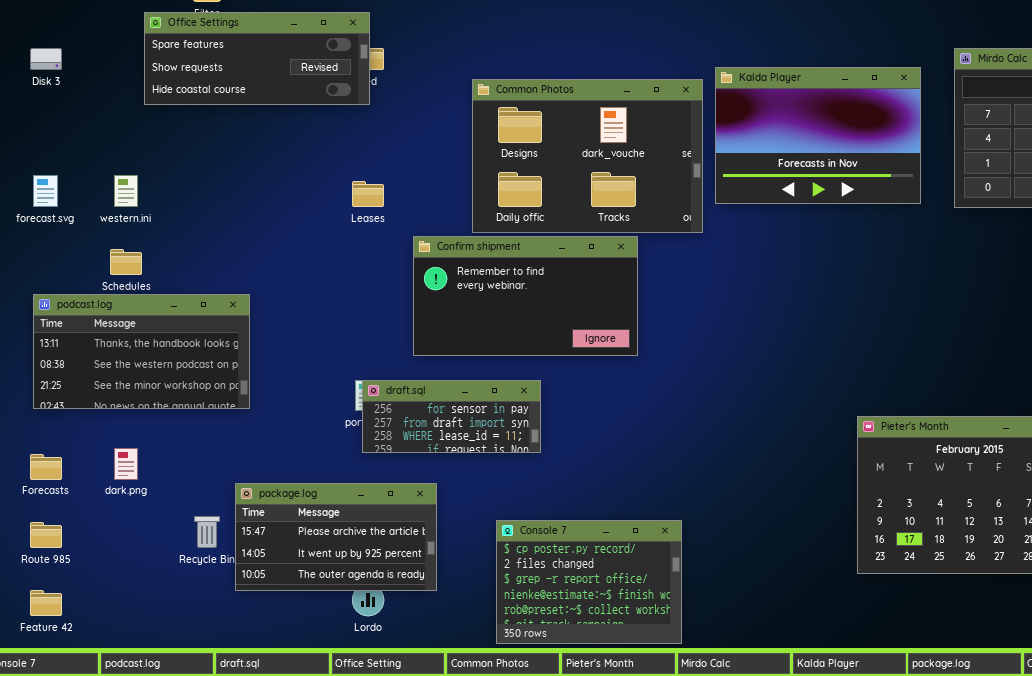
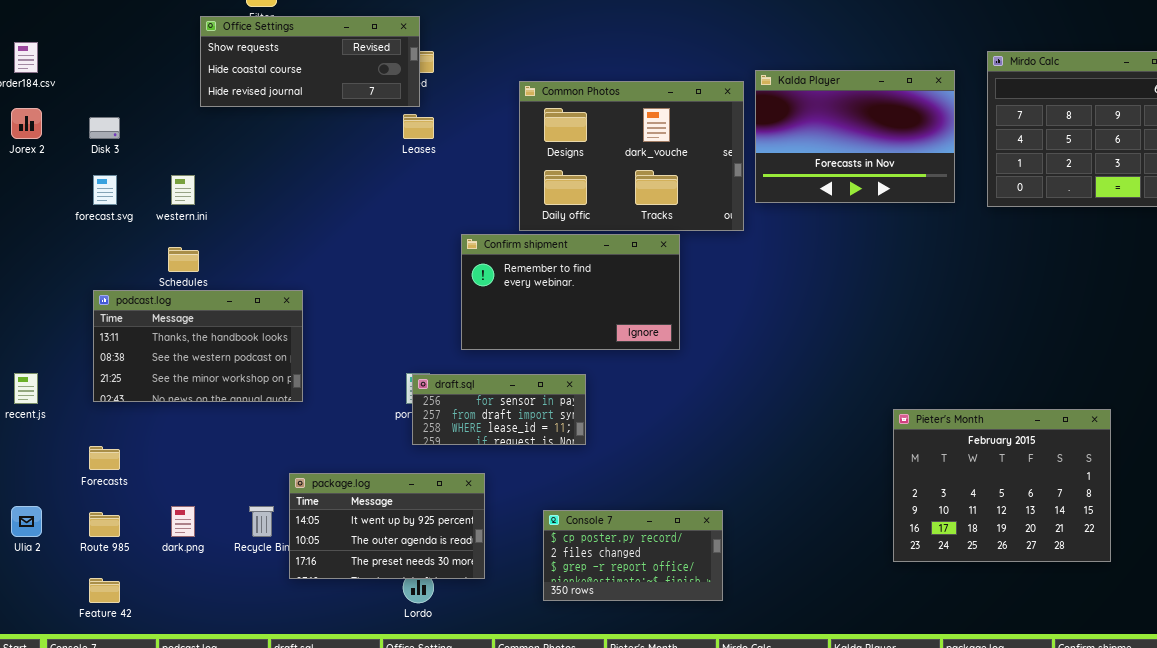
Office Settings: [144,12,370,105] -> [200,16,420,107], scrolled down 1 row
Disk 3: [30,48,62,70] -> [89,117,120,139], moved
Leases: [352,181,384,207] -> [403,114,434,139], moved
dark.png: [114,448,138,480] -> [171,506,195,537], moved
package.log: [235,483,437,591] -> [289,473,485,579], scrolled down 1 row
Console 7: [496,520,682,644] -> [543,510,723,601], resized

